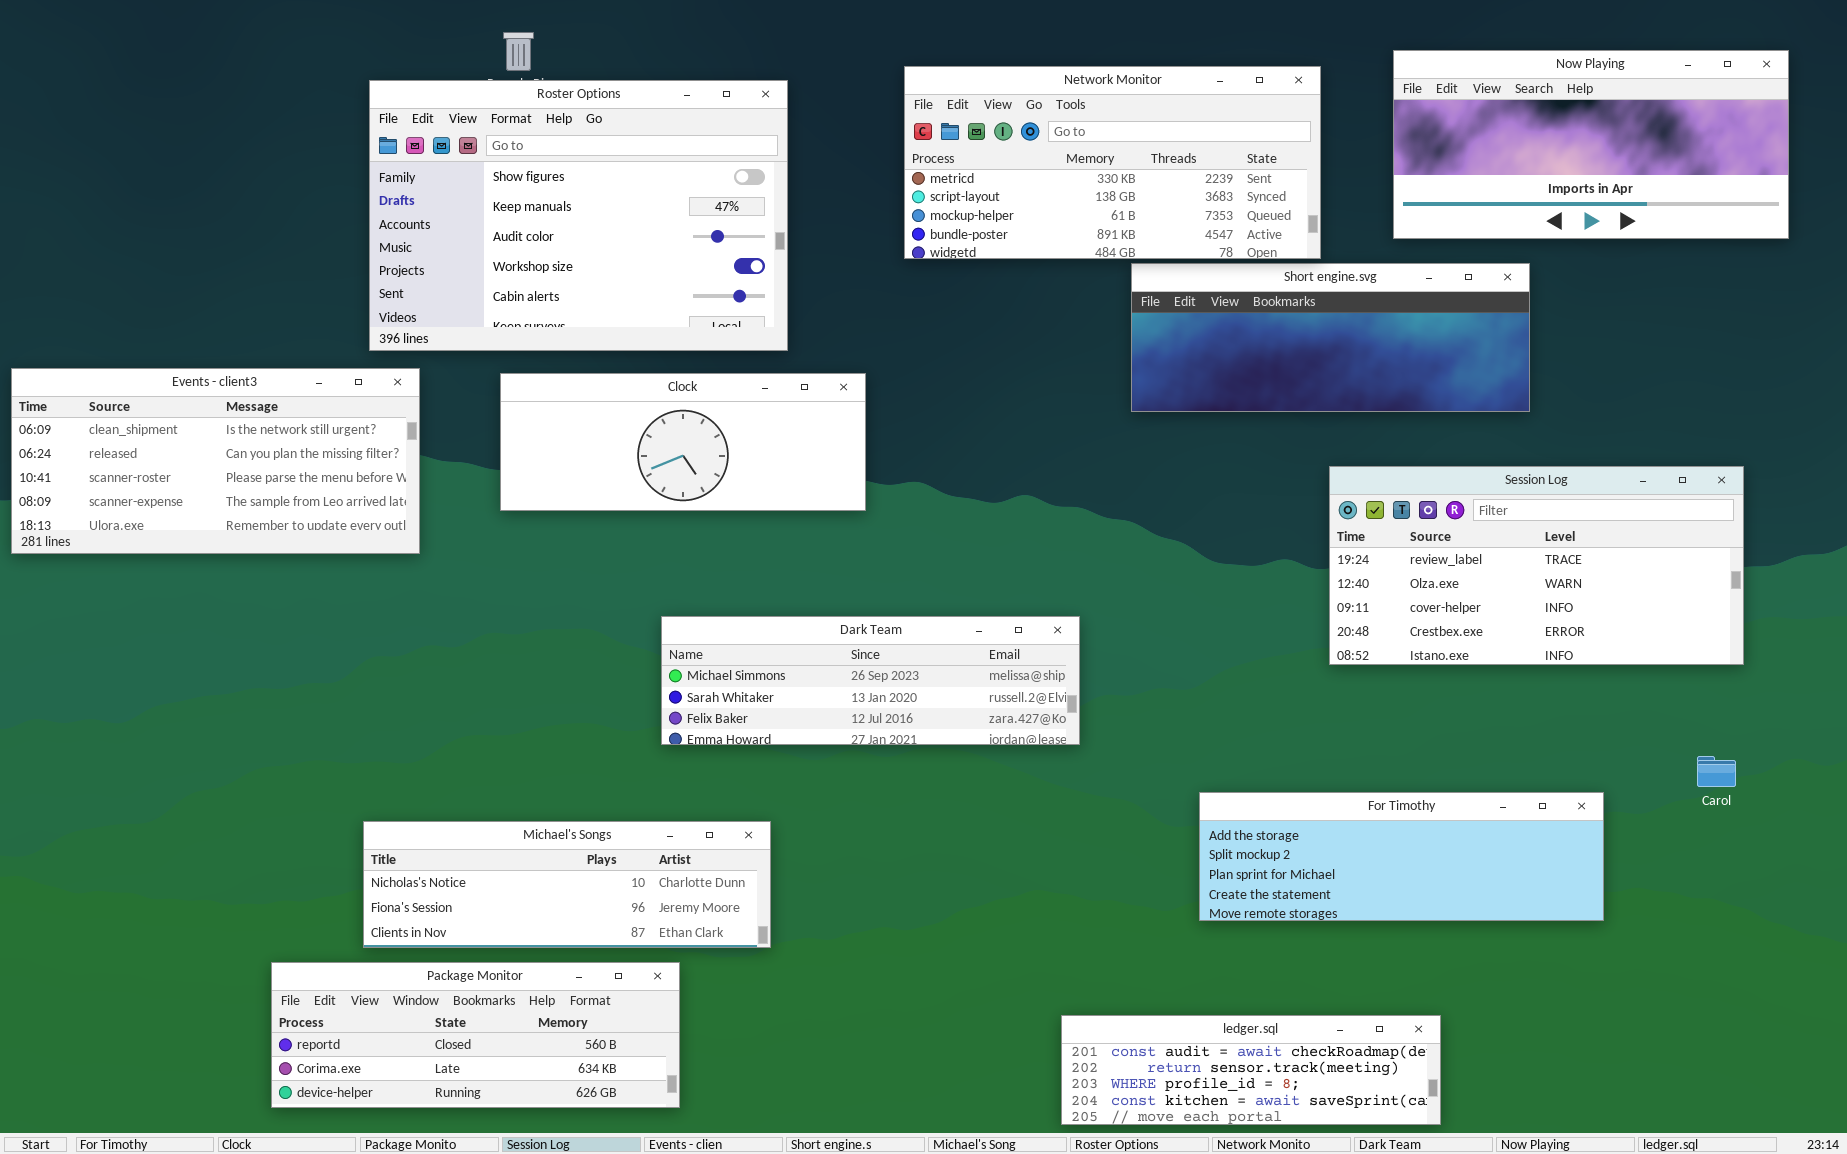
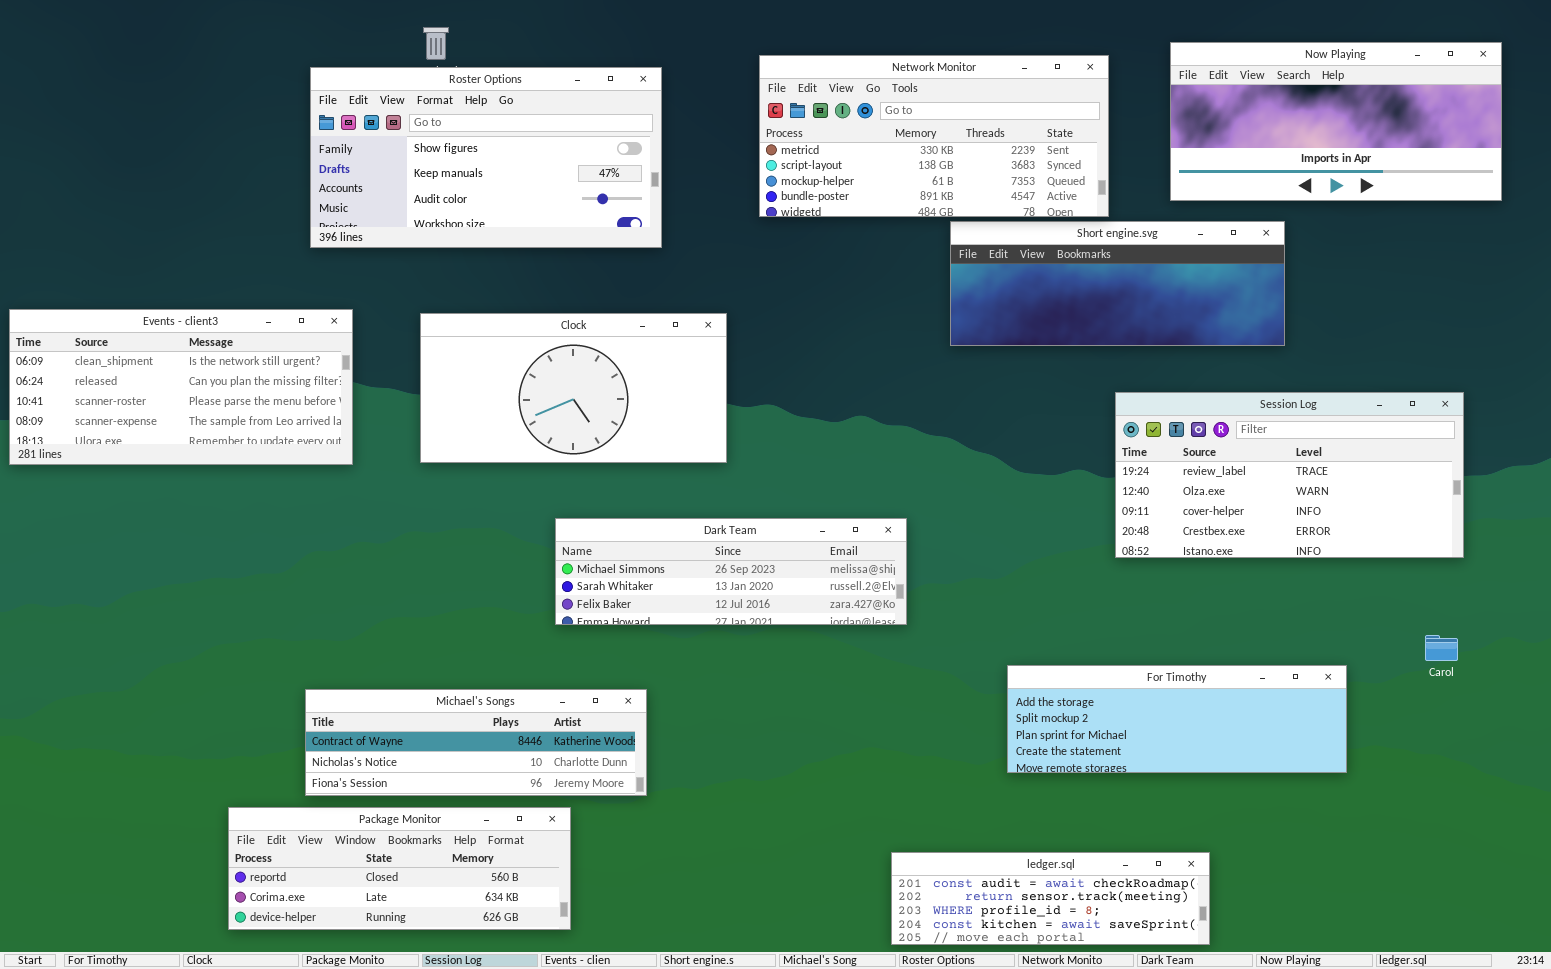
Roster Options: [369,80,788,351] -> [310,67,662,248], resized
Clock: [500,373,866,511] -> [420,313,727,463], resized
Michael's Songs: [363,821,771,948] -> [305,689,647,796], scrolled up 1 row

